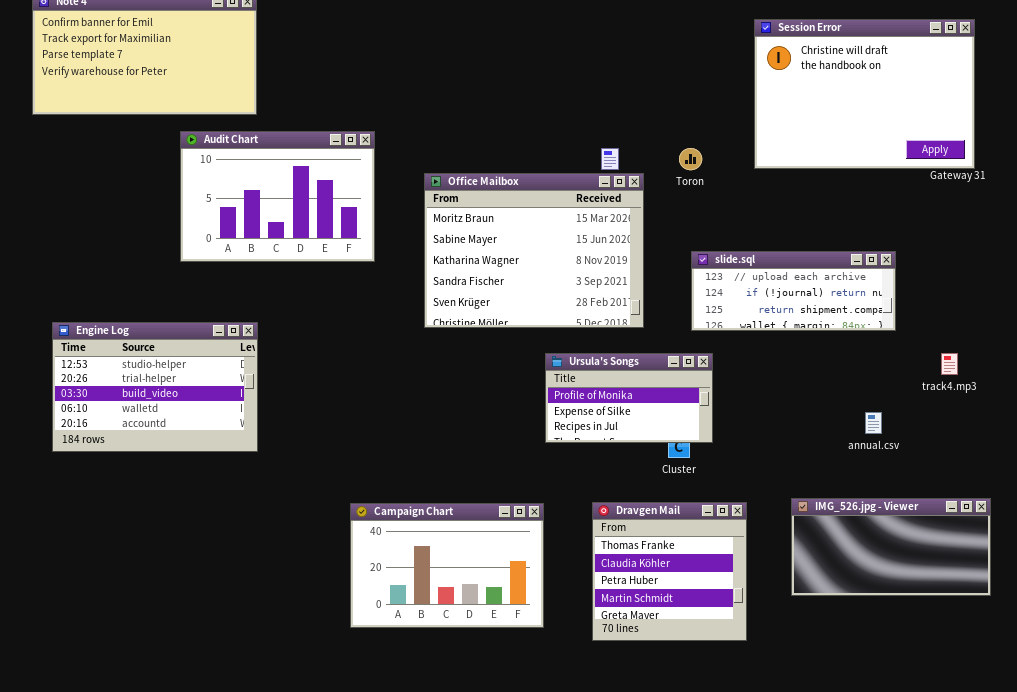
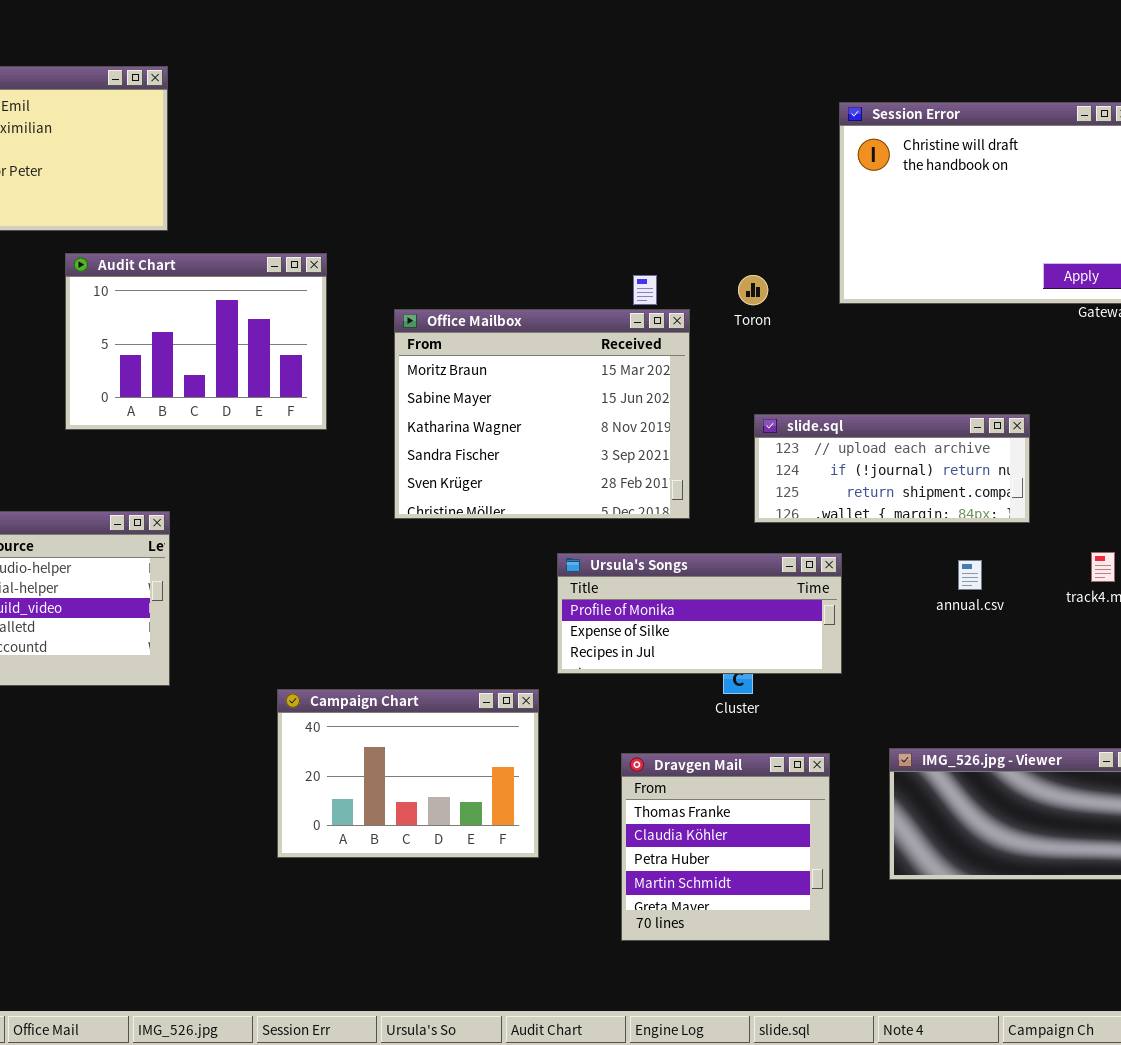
Ursula's Songs: [545,353,713,443] -> [557,553,842,674], resized
annual.csv: [865,412,882,434] -> [958,560,982,590], moved
Campaign Chart: [350,503,544,628] -> [277,689,539,858], moved

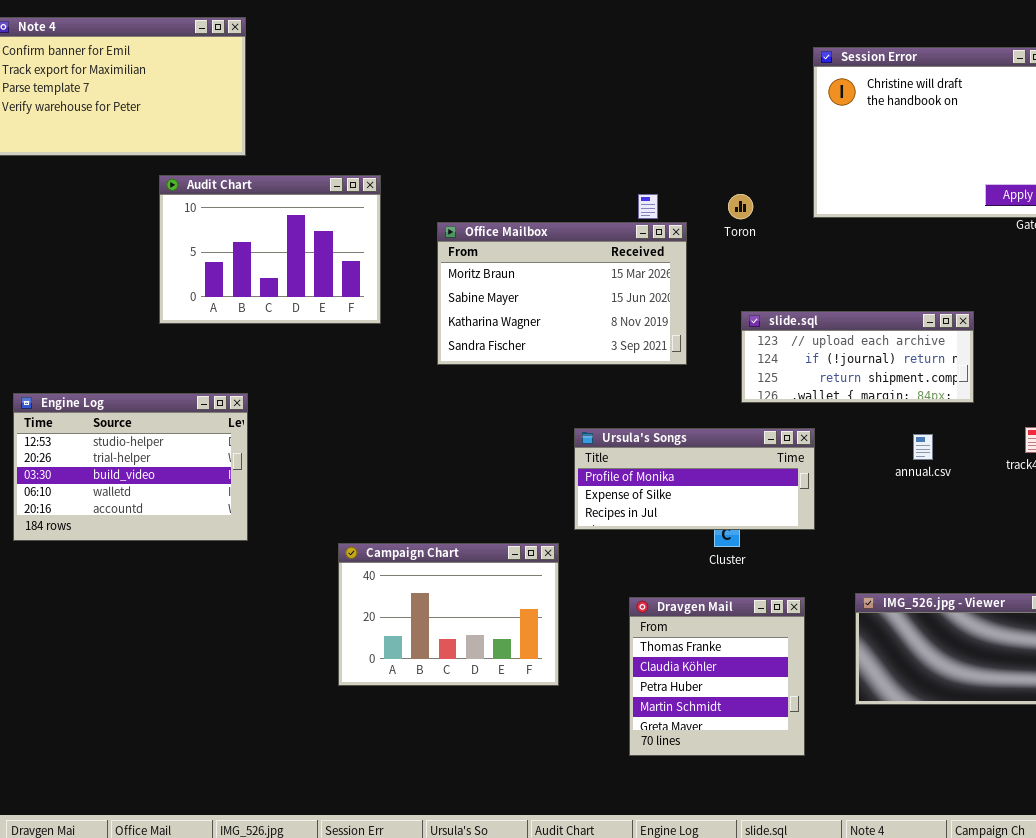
Office Mailbox: [394,309,690,519] -> [437,222,687,365], resized

